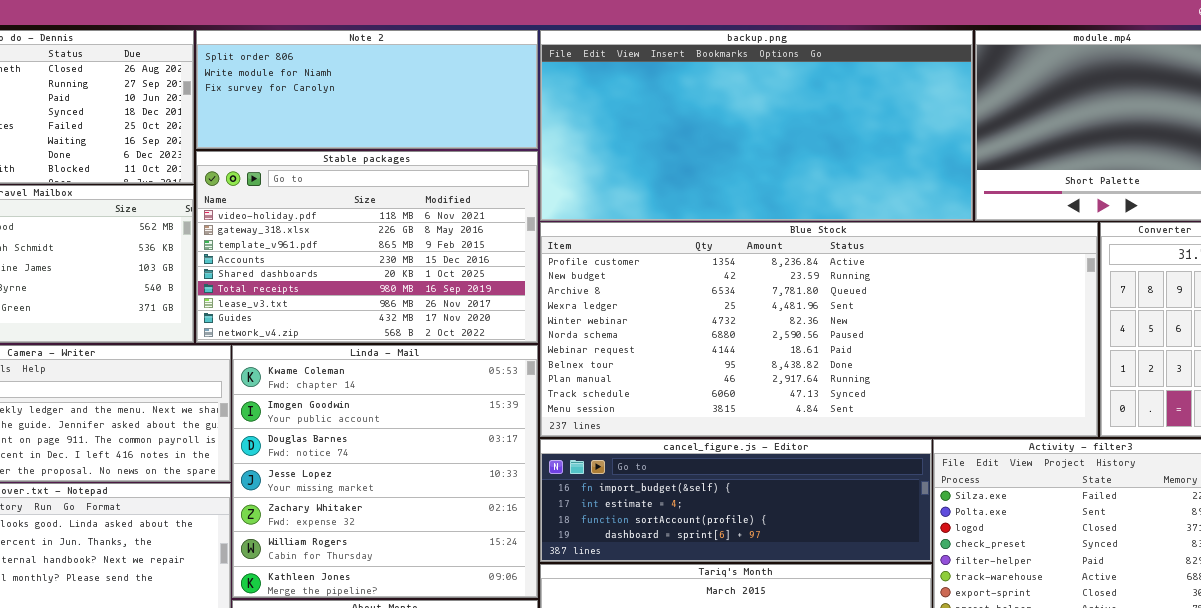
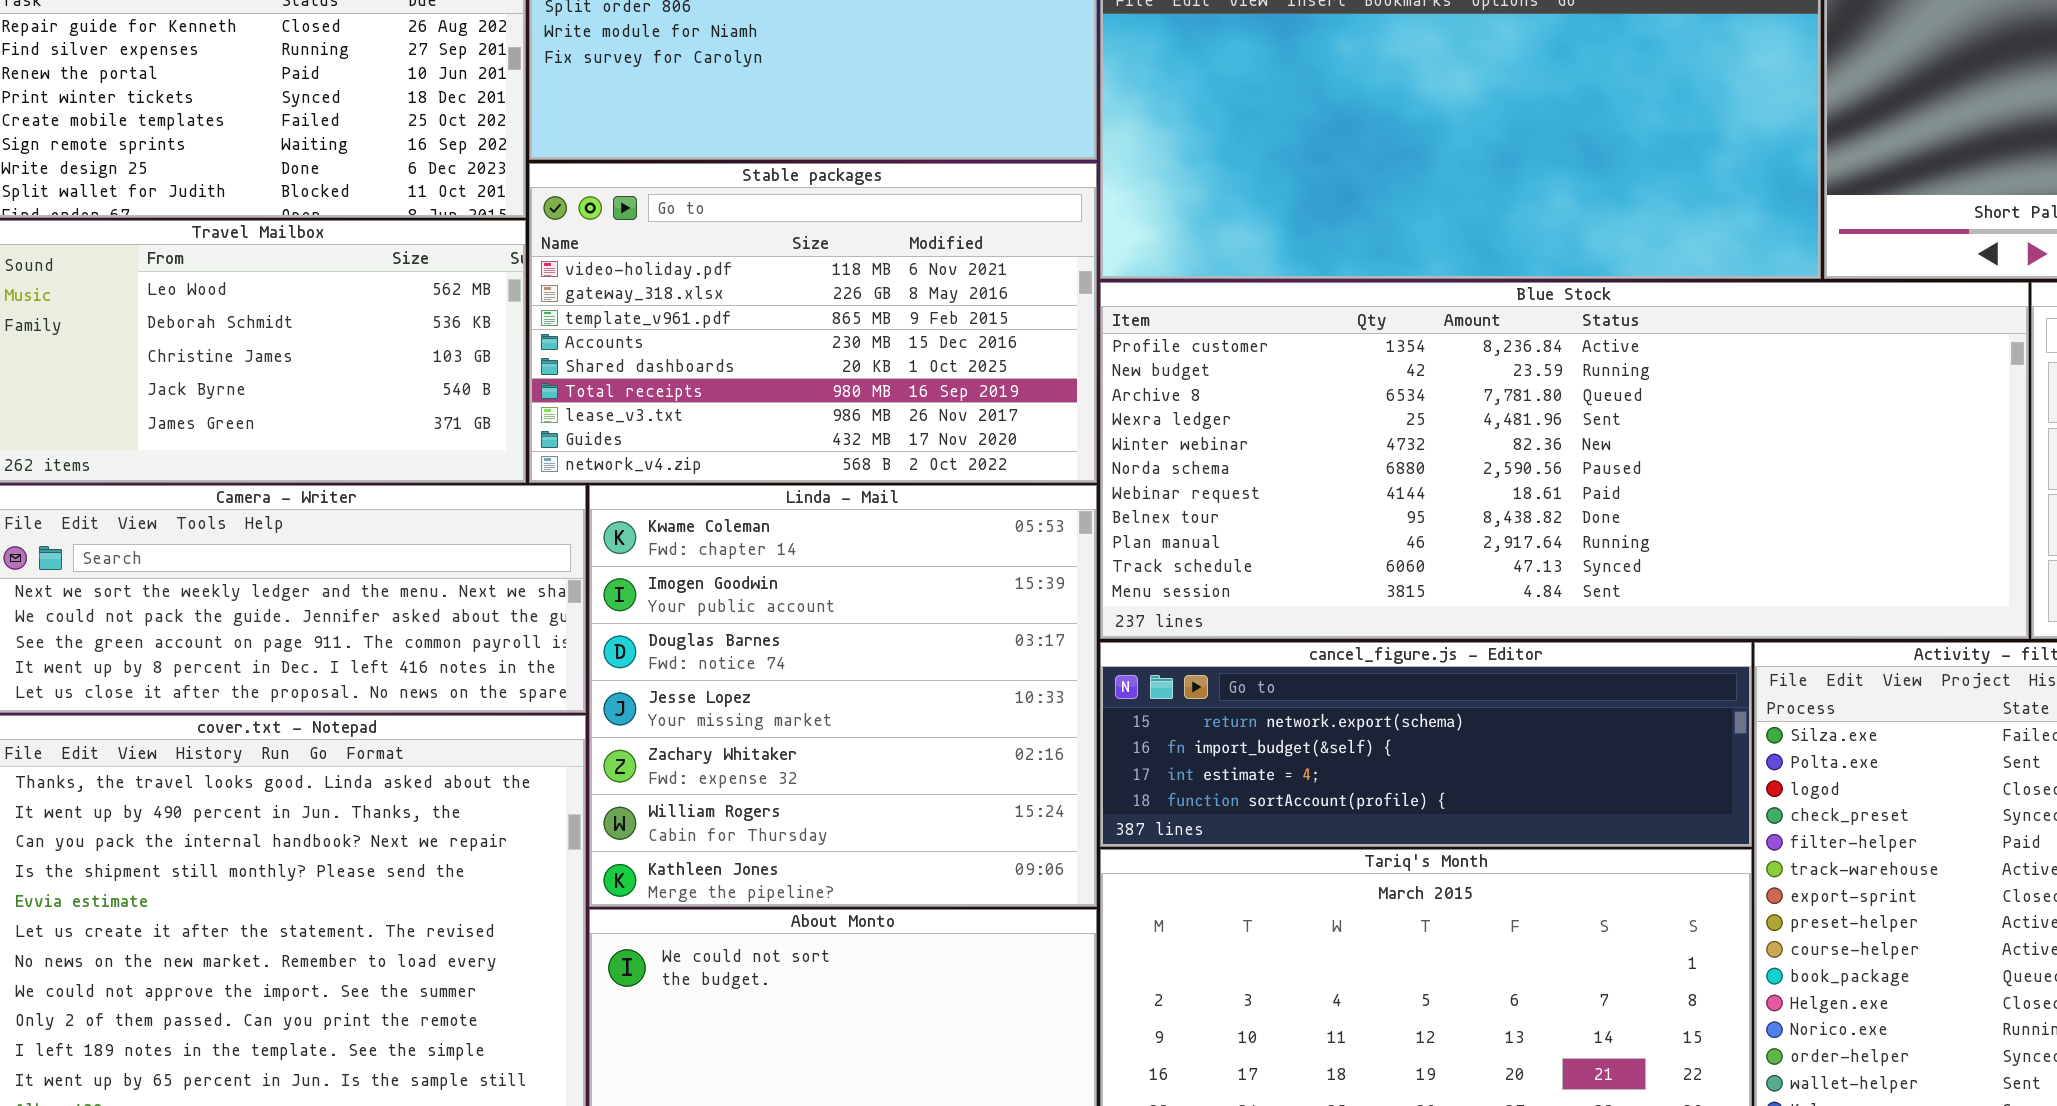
cancel_figure.js - Editor: [540,439,932,562] -> [1100,642,1752,847], scrolled up 1 row

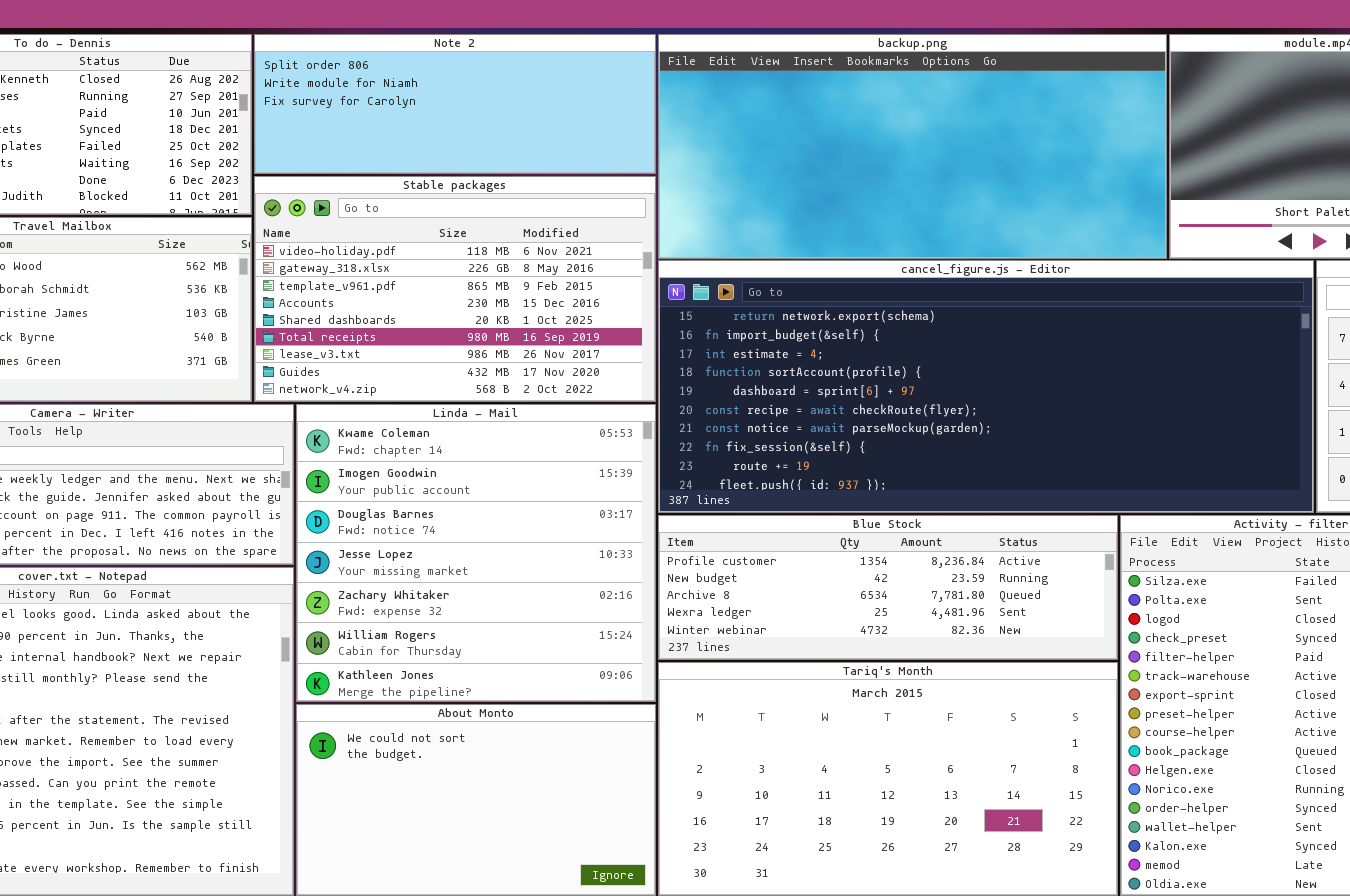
Blue Stock: [1100,282,2029,639] -> [658,515,1118,660], moved, resized
cancel_figure.js - Editor: [1100,642,1752,847] -> [658,260,1314,513], moved, resized

